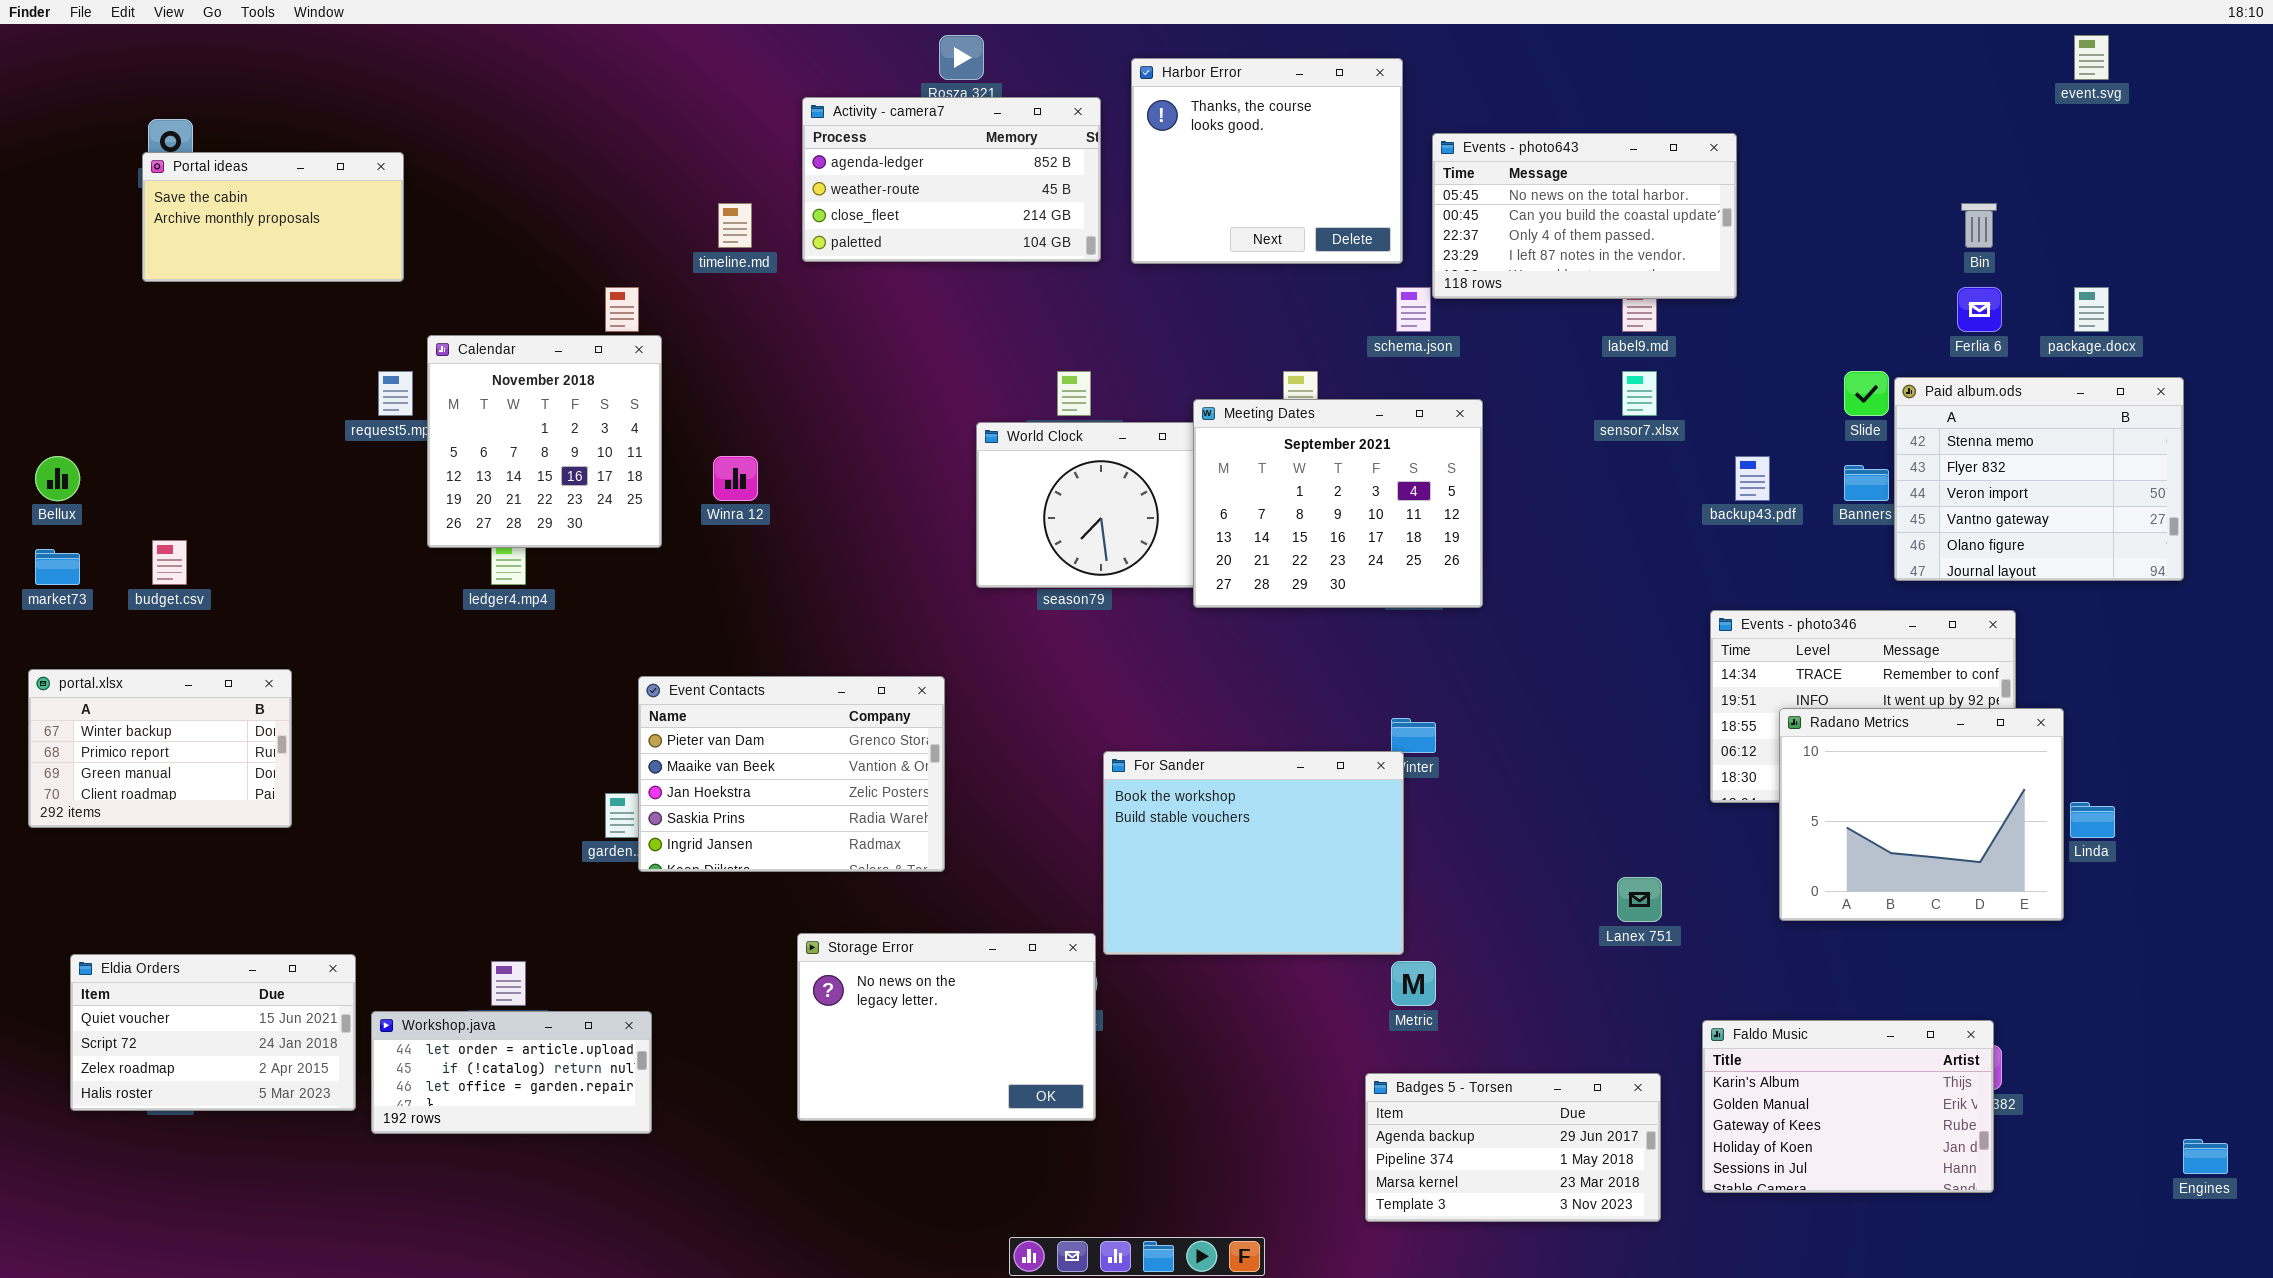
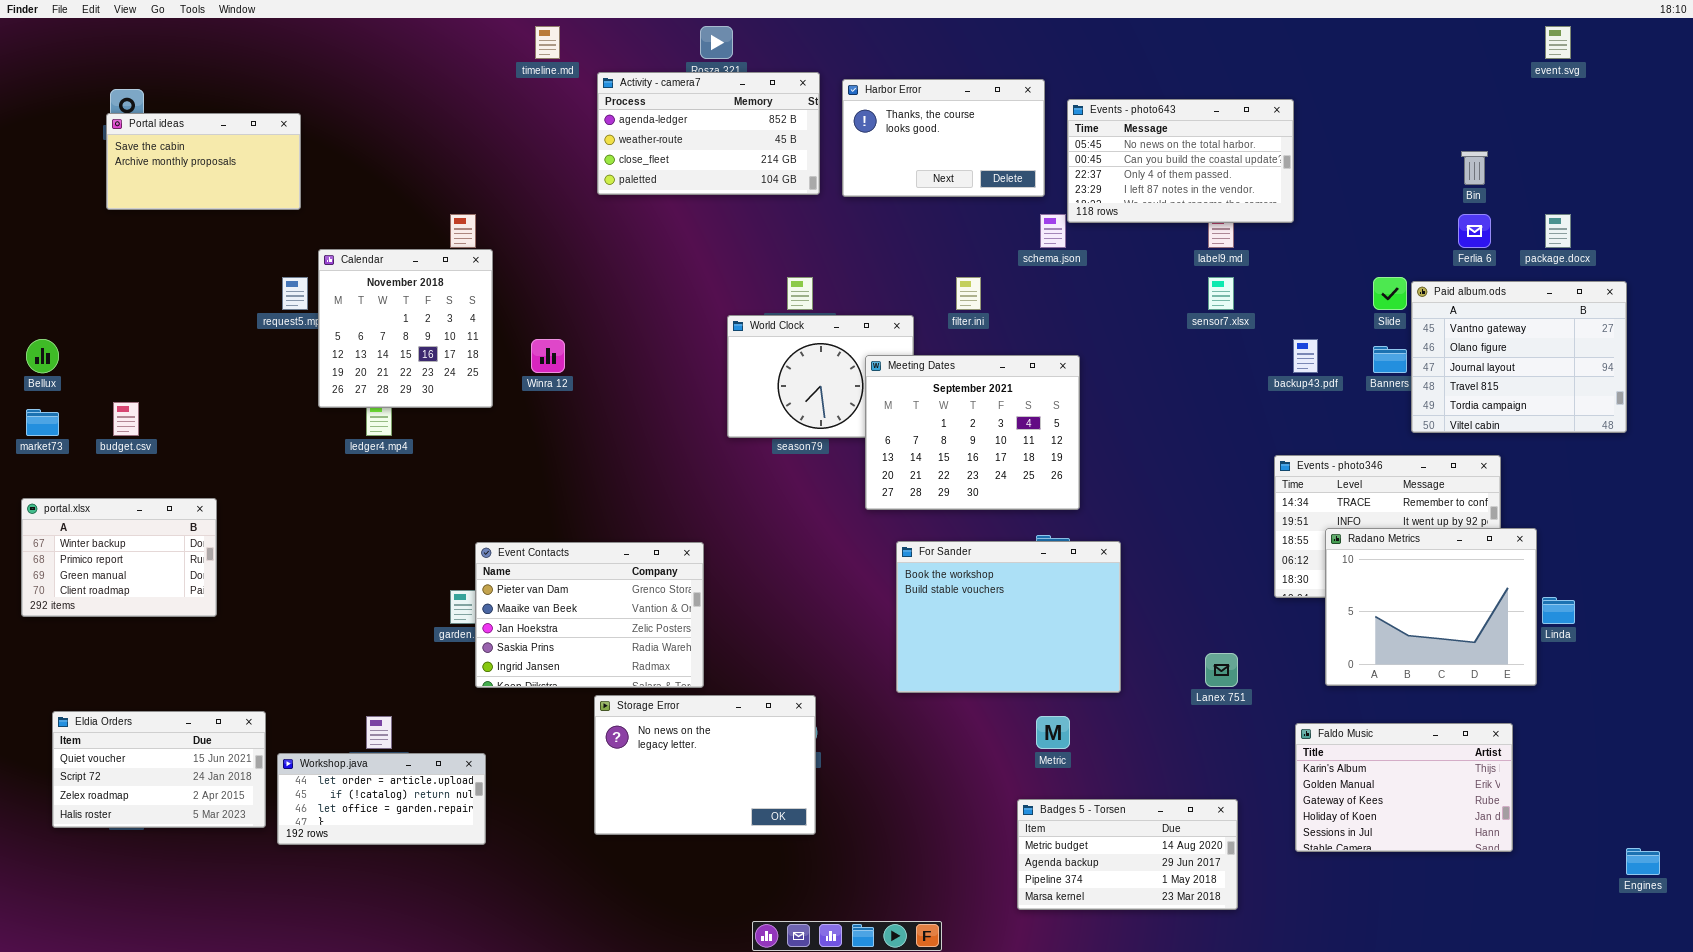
Harbor Error: [1131,58,1403,264] -> [842,79,1045,197], resized
timeline.md: [718,203,752,248] -> [535,26,560,59], moved
Paid album.ods: [1894,377,2184,581] -> [1411,281,1627,433], scrolled down 3 rows
Meeting Dates: [1193,399,1483,608] -> [865,355,1080,510], moved
Event Contacts: [638,676,945,872] -> [475,542,704,688], moved
For Sander: [1103,751,1404,955] -> [896,541,1121,693], moved
Faldo Music: [1702,1020,1994,1193] -> [1295,723,1513,852], moved
Badges 5 - Torsen: [1365,1073,1661,1222] -> [1017,799,1238,910], scrolled up 1 row

